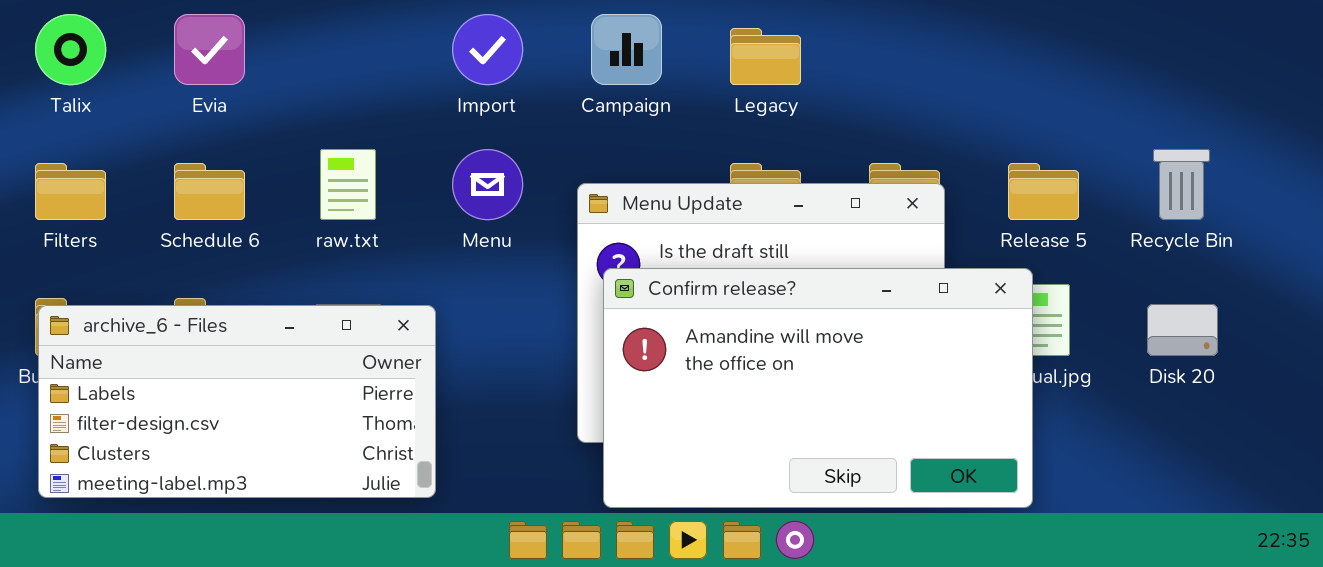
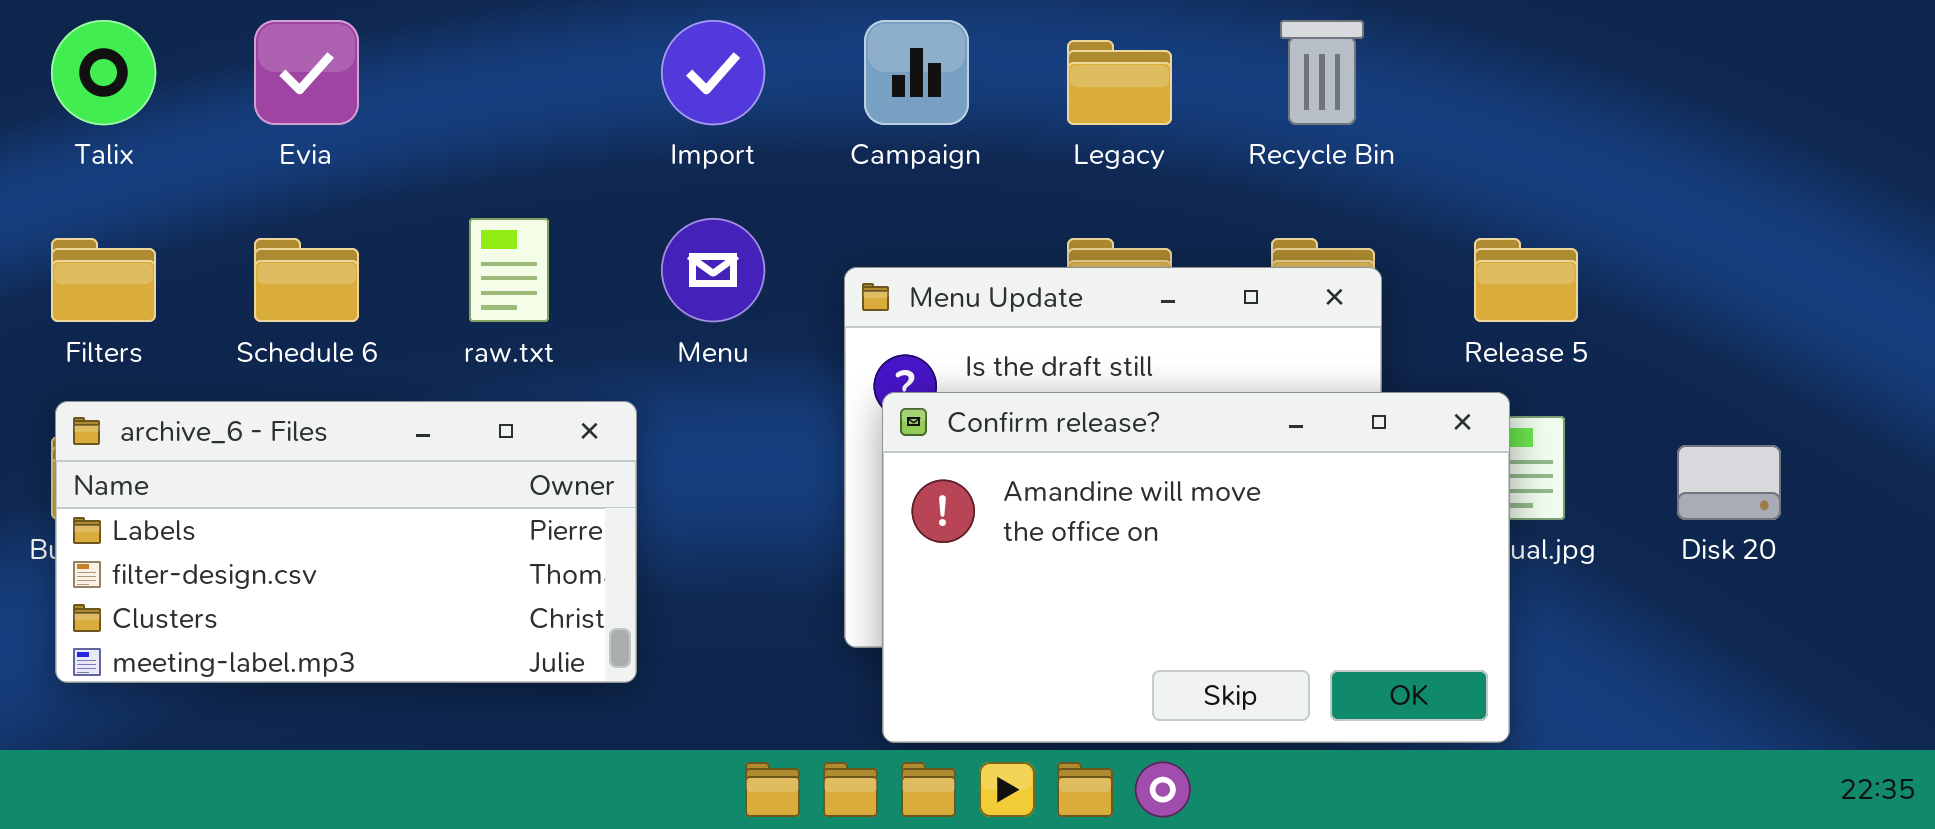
Recycle Bin: [1153,149,1210,220] -> [1280,20,1364,125], moved
archive_6 - Files: [38,305,436,498] -> [55,401,637,683], moved

